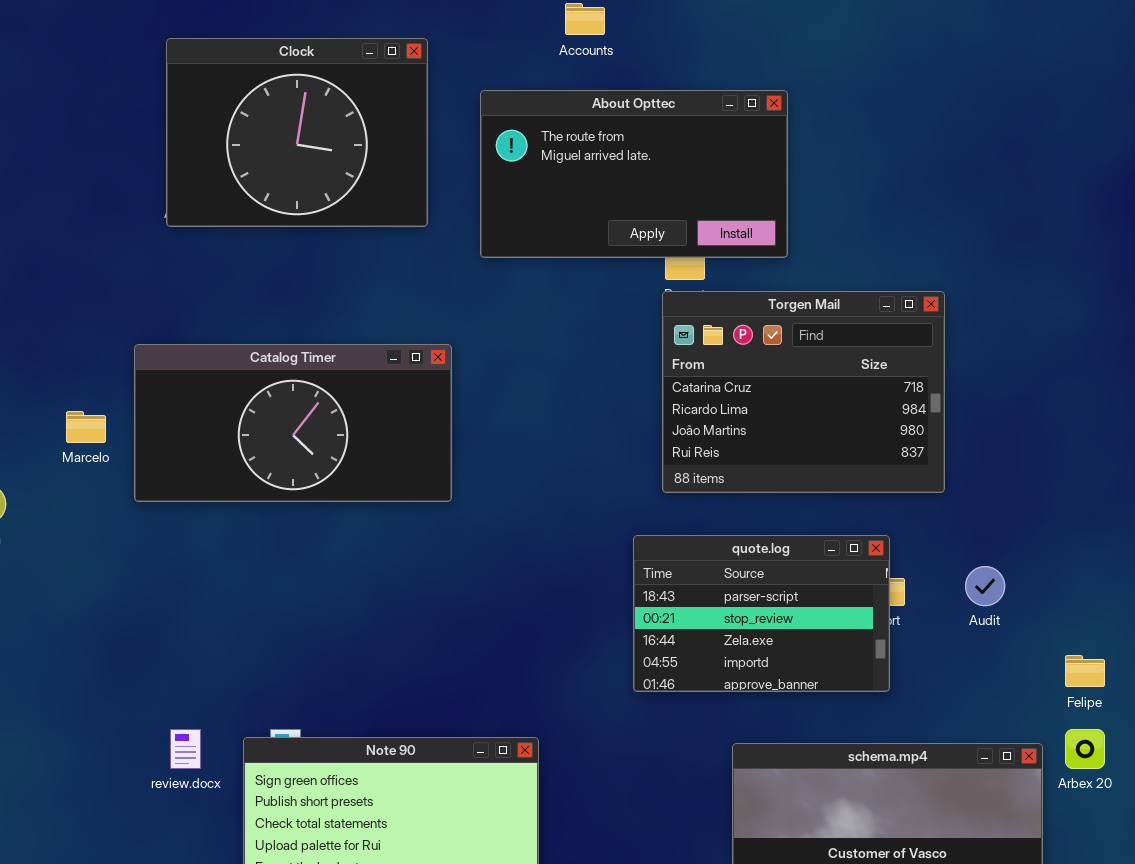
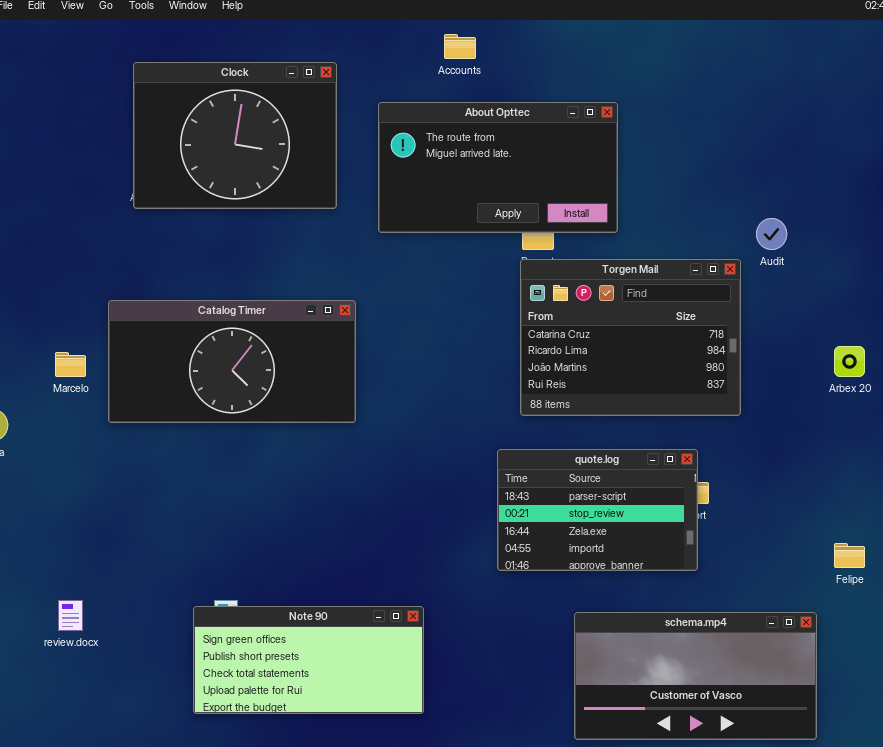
Audit: [965,566,1005,606] -> [756,218,787,250], moved
review.docx: [170,729,201,769] -> [58,600,83,631], moved
Arbex 20: [1065,729,1105,769] -> [834,346,865,377], moved

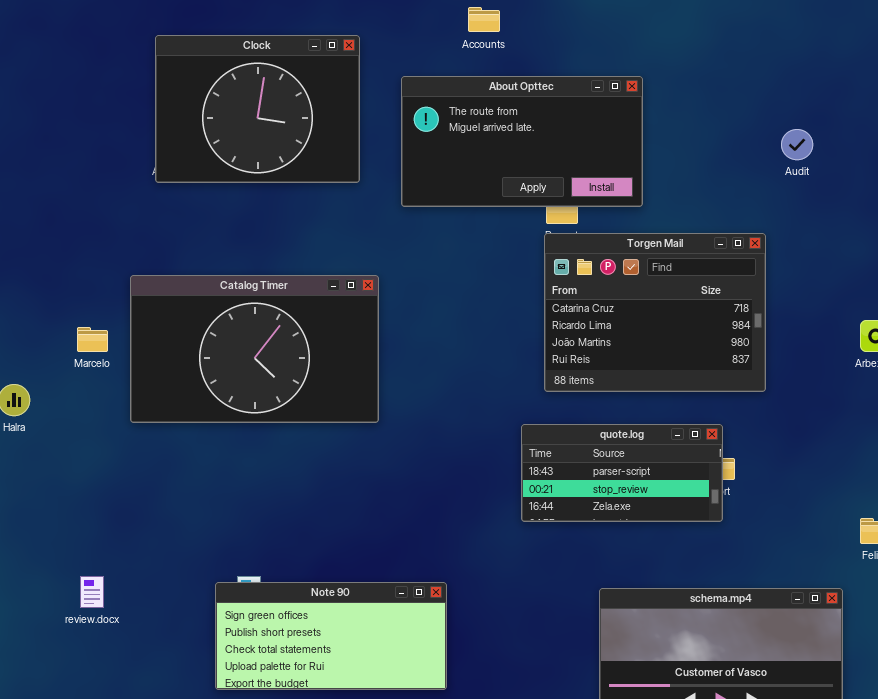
Audit: [756,218,787,250] -> [781,129,813,160], moved
Catalog Timer: [108,300,356,423] -> [130,275,379,423], resized
quote.log: [497,449,698,571] -> [521,424,723,522], resized

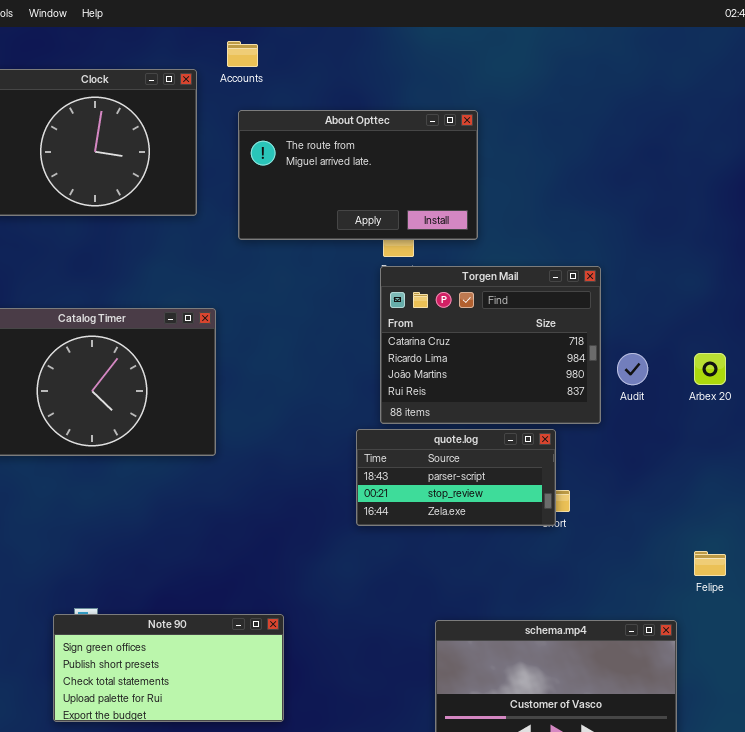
Accounts: [468,7,500,32] -> [227,41,258,67], moved
Audit: [781,129,813,160] -> [617,353,648,385], moved
quote.log: [521,424,723,522] -> [356,429,556,526], moved

